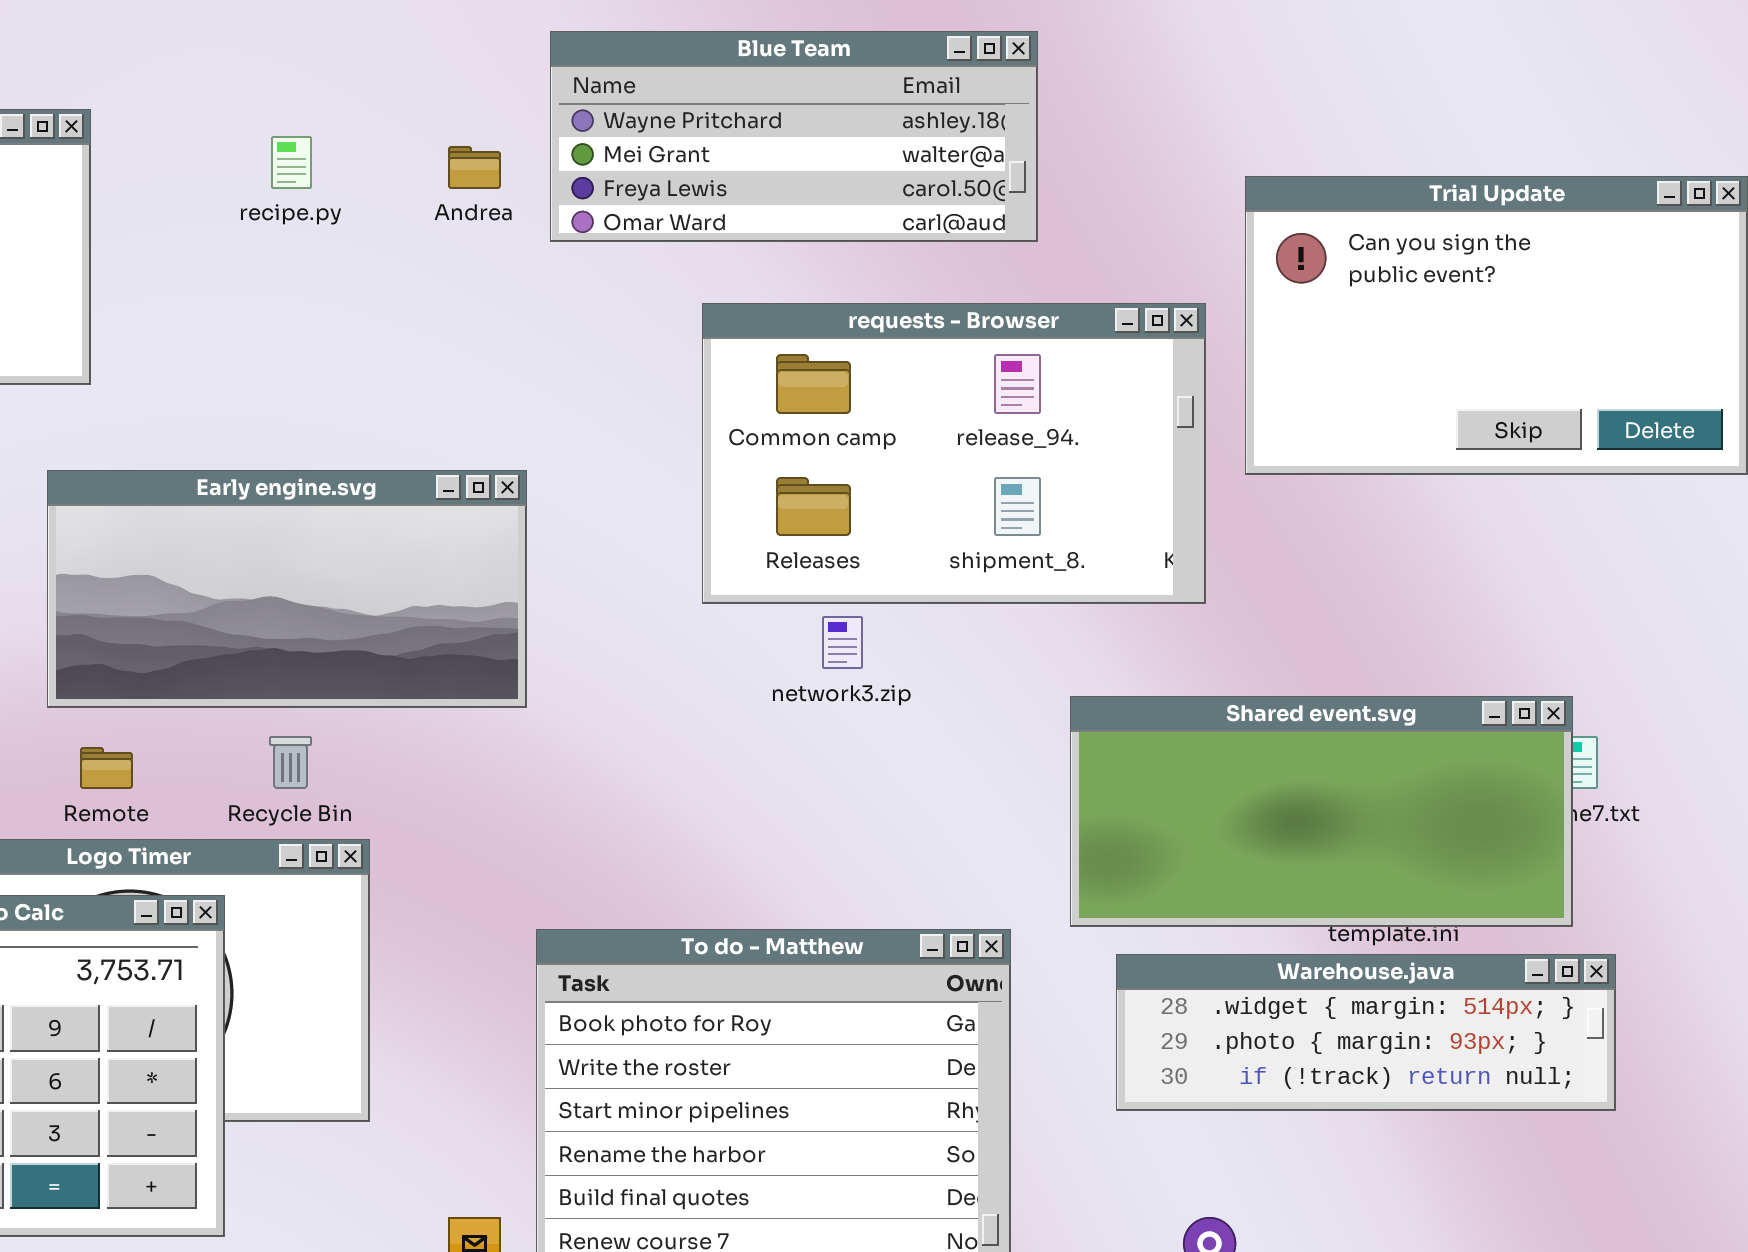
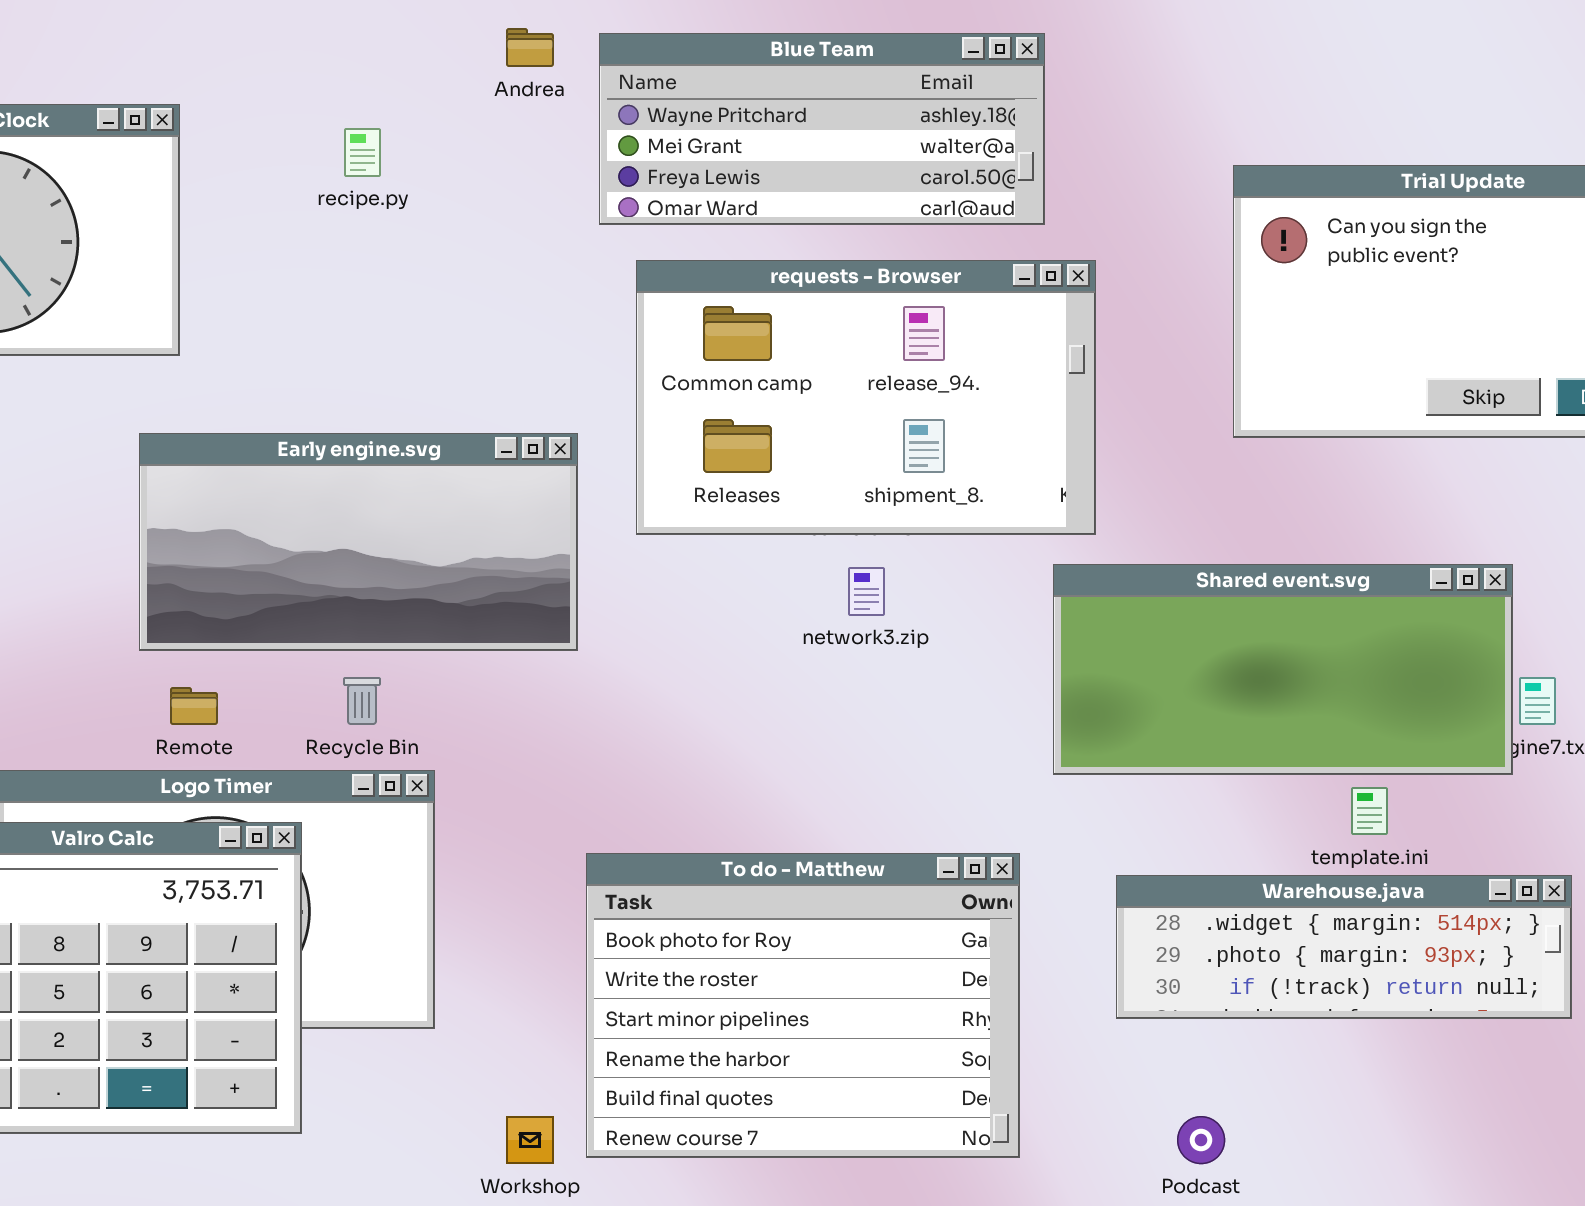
Andrea: [448,146,501,189] -> [506,28,554,67], moved
requests - Browser: [702,303,1206,604] -> [636,260,1096,535], moved
Shared event.svg: [1070,696,1573,927] -> [1053,564,1513,775], moved

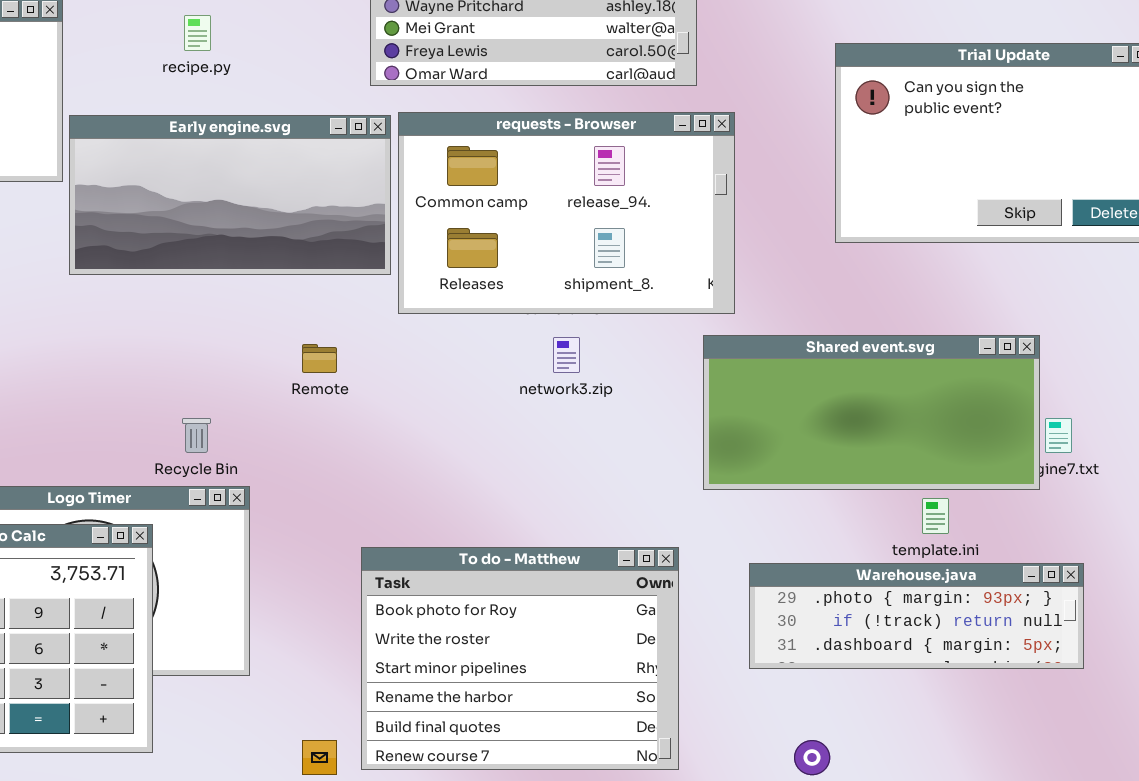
Early engine.svg: [139,433,578,651] -> [69,115,391,275], moved
Remote: [170,687,218,725] -> [302,344,337,373], moved
Warehouse.java: [1116,875,1572,1019] -> [749,563,1084,669], scrolled down 1 row

